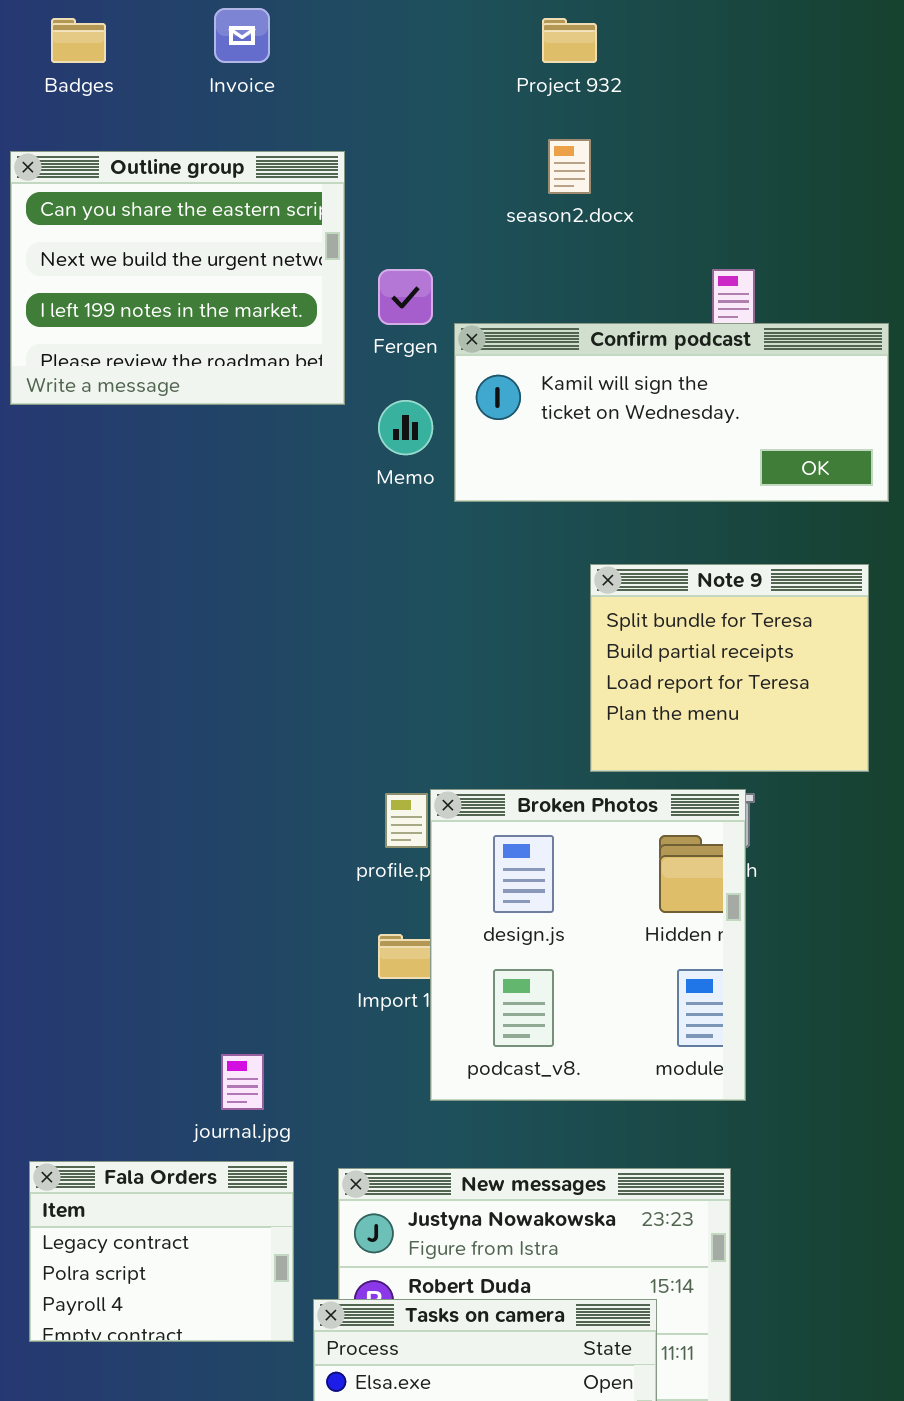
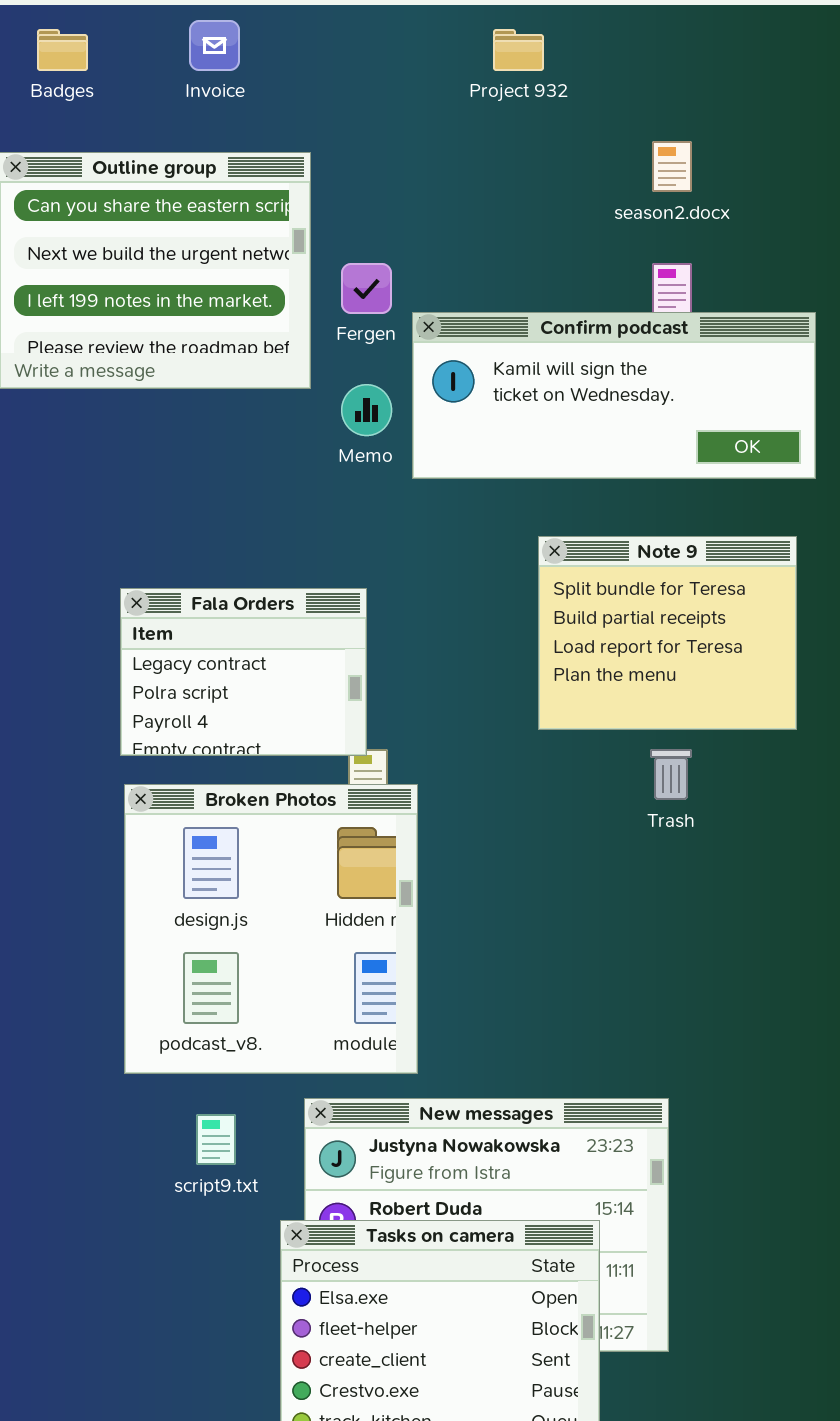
season2.docx: [548,139,591,194] -> [652,141,692,192], moved
Broken Photos: [430,789,746,1101] -> [124,784,418,1074], moved
Fala Orders: [29,1161,294,1342] -> [120,588,367,756], moved

